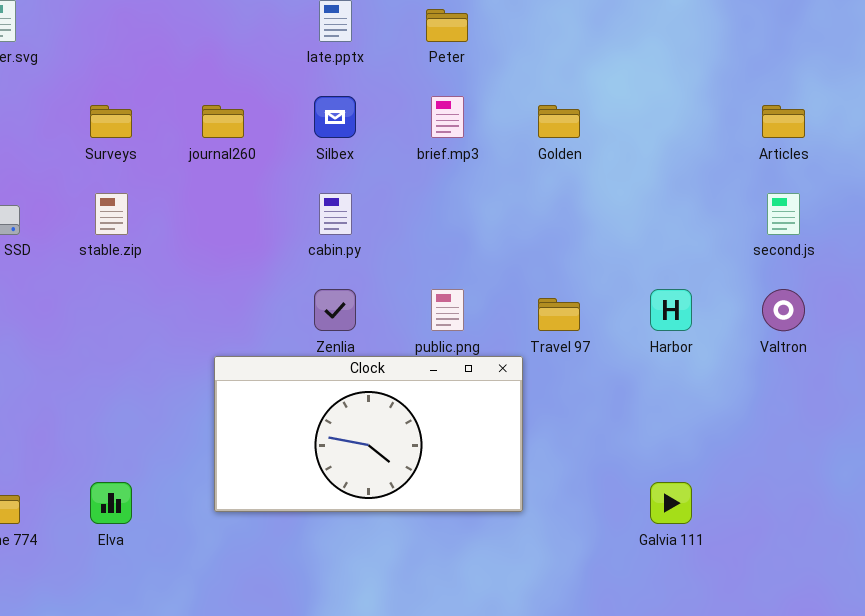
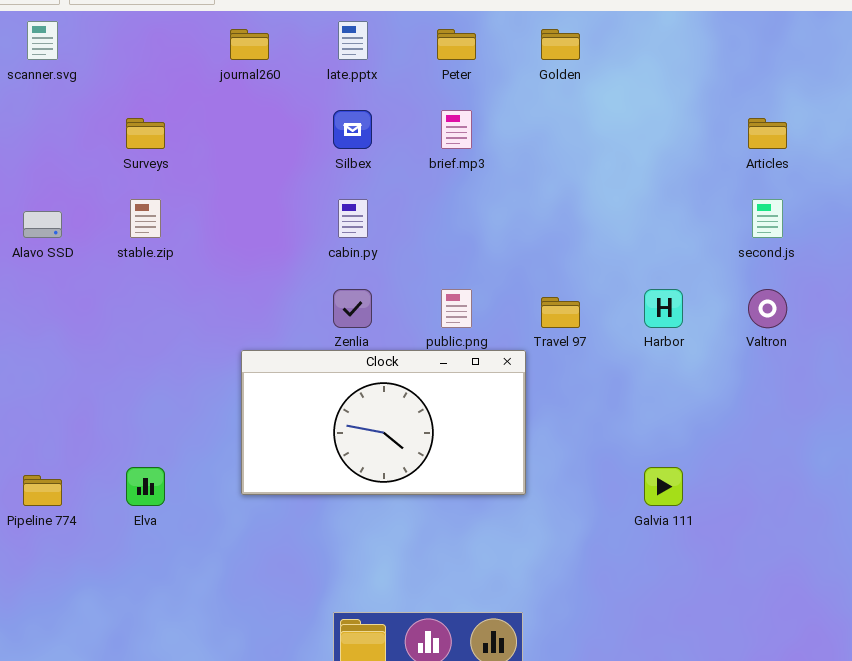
journal260: [202,105,244,138] -> [230,29,269,60], moved
Golden: [538,105,580,138] -> [541,29,580,60], moved

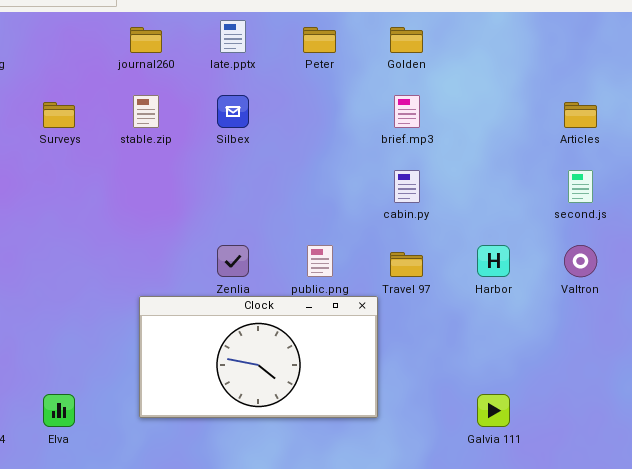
brief.mp3: [441,110,472,149] -> [394,95,420,128], moved
stable.zip: [130,199,161,238] -> [133,95,159,128], moved
cabin.py: [338,199,368,238] -> [394,170,420,203], moved

